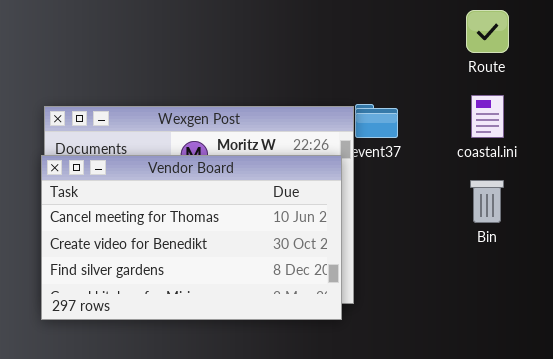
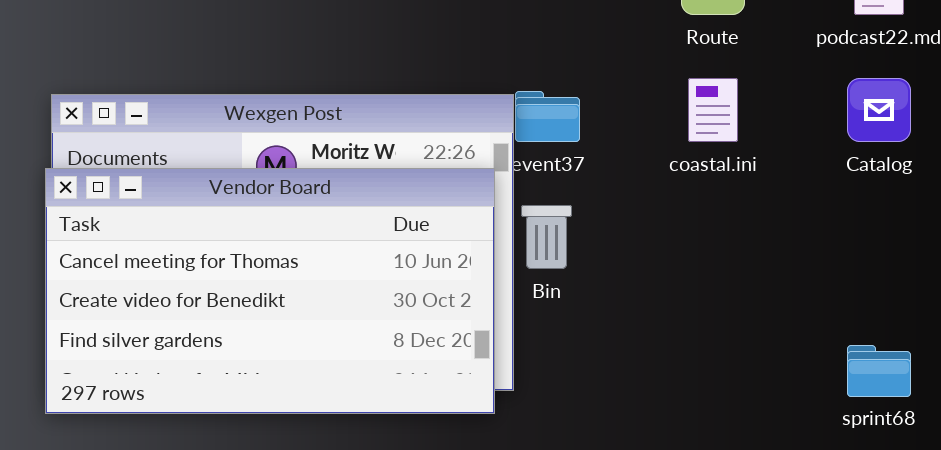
Bin: [470,180,504,223] -> [521,205,572,269], moved

